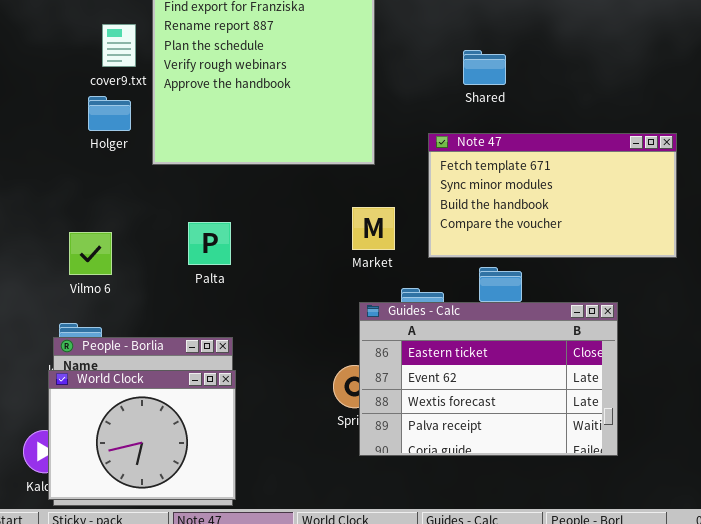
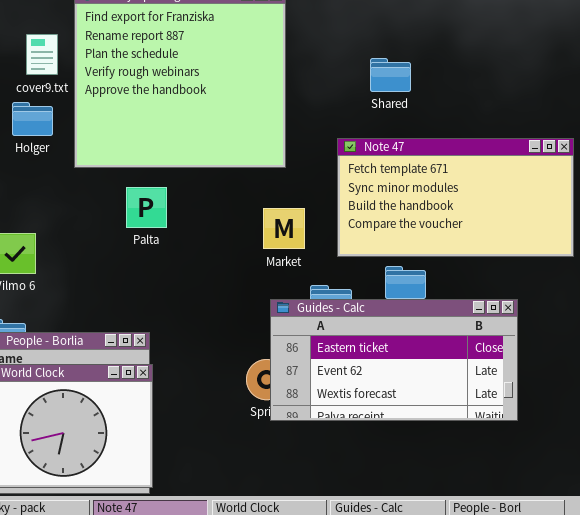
Palta: [188,222,231,265] -> [126,187,167,228], moved
Guides - Calc: [359,302,618,456] -> [270,299,518,421], resized

